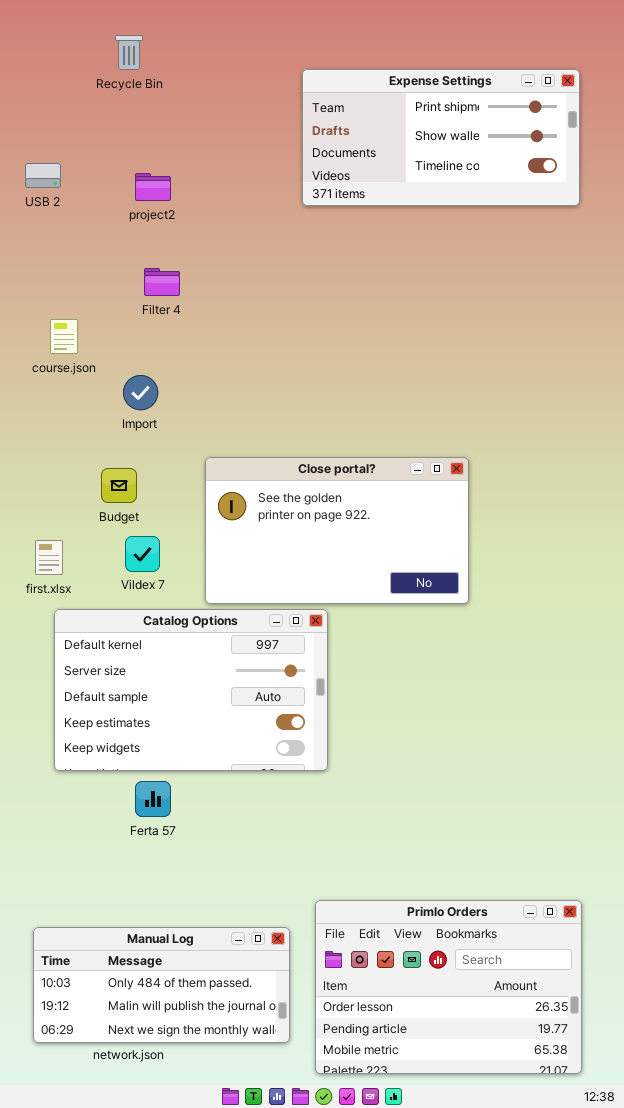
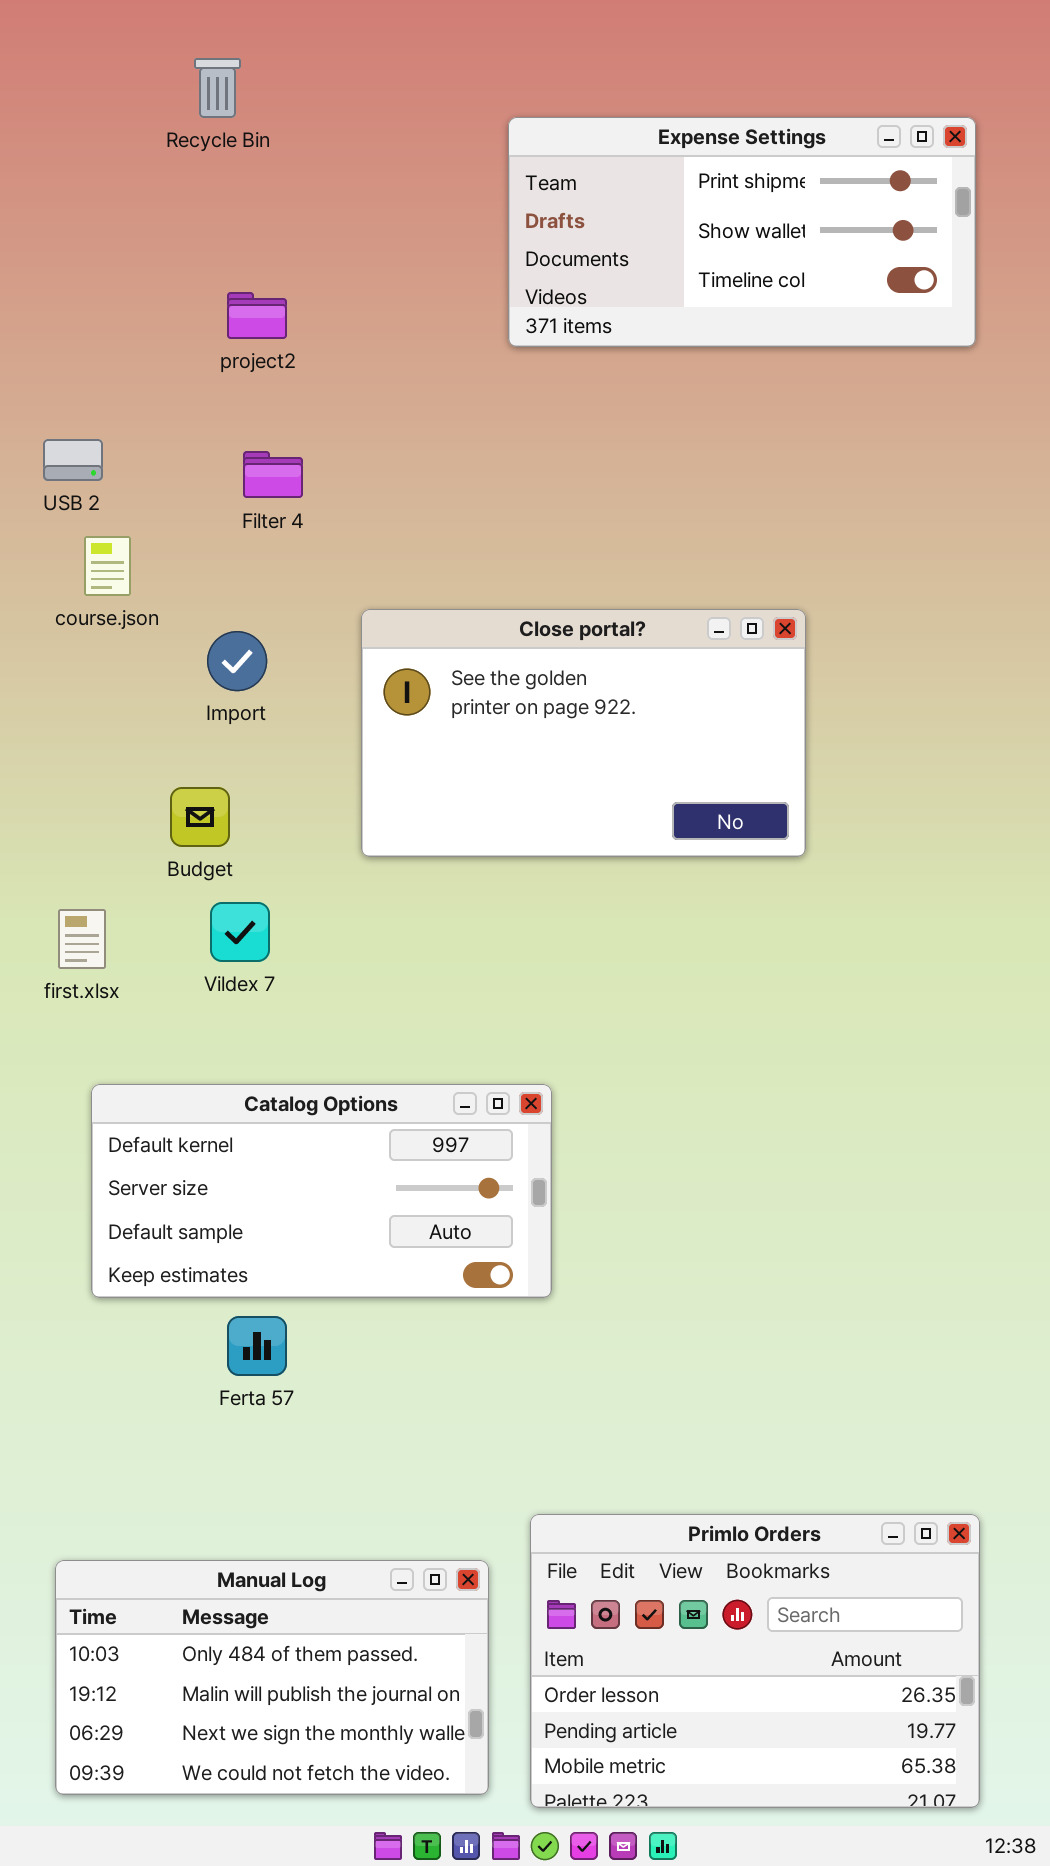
USB 2: [25,163,61,188] -> [43,439,103,481], moved
Close portal?: [205,457,469,604] -> [361,609,806,857], moved
Catalog Options: [54,609,328,771] -> [91,1084,552,1298], resized
Manual Log: [33,927,290,1043] -> [55,1560,489,1795], resized

